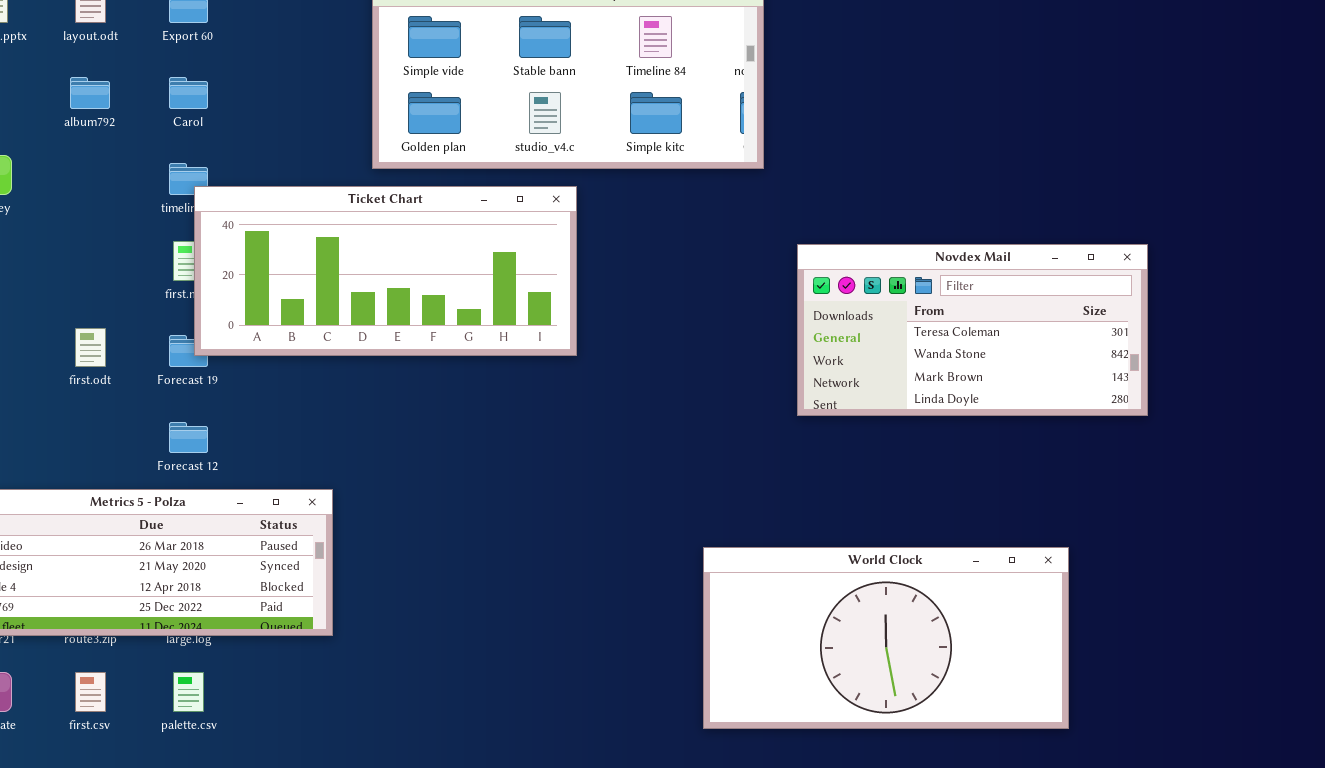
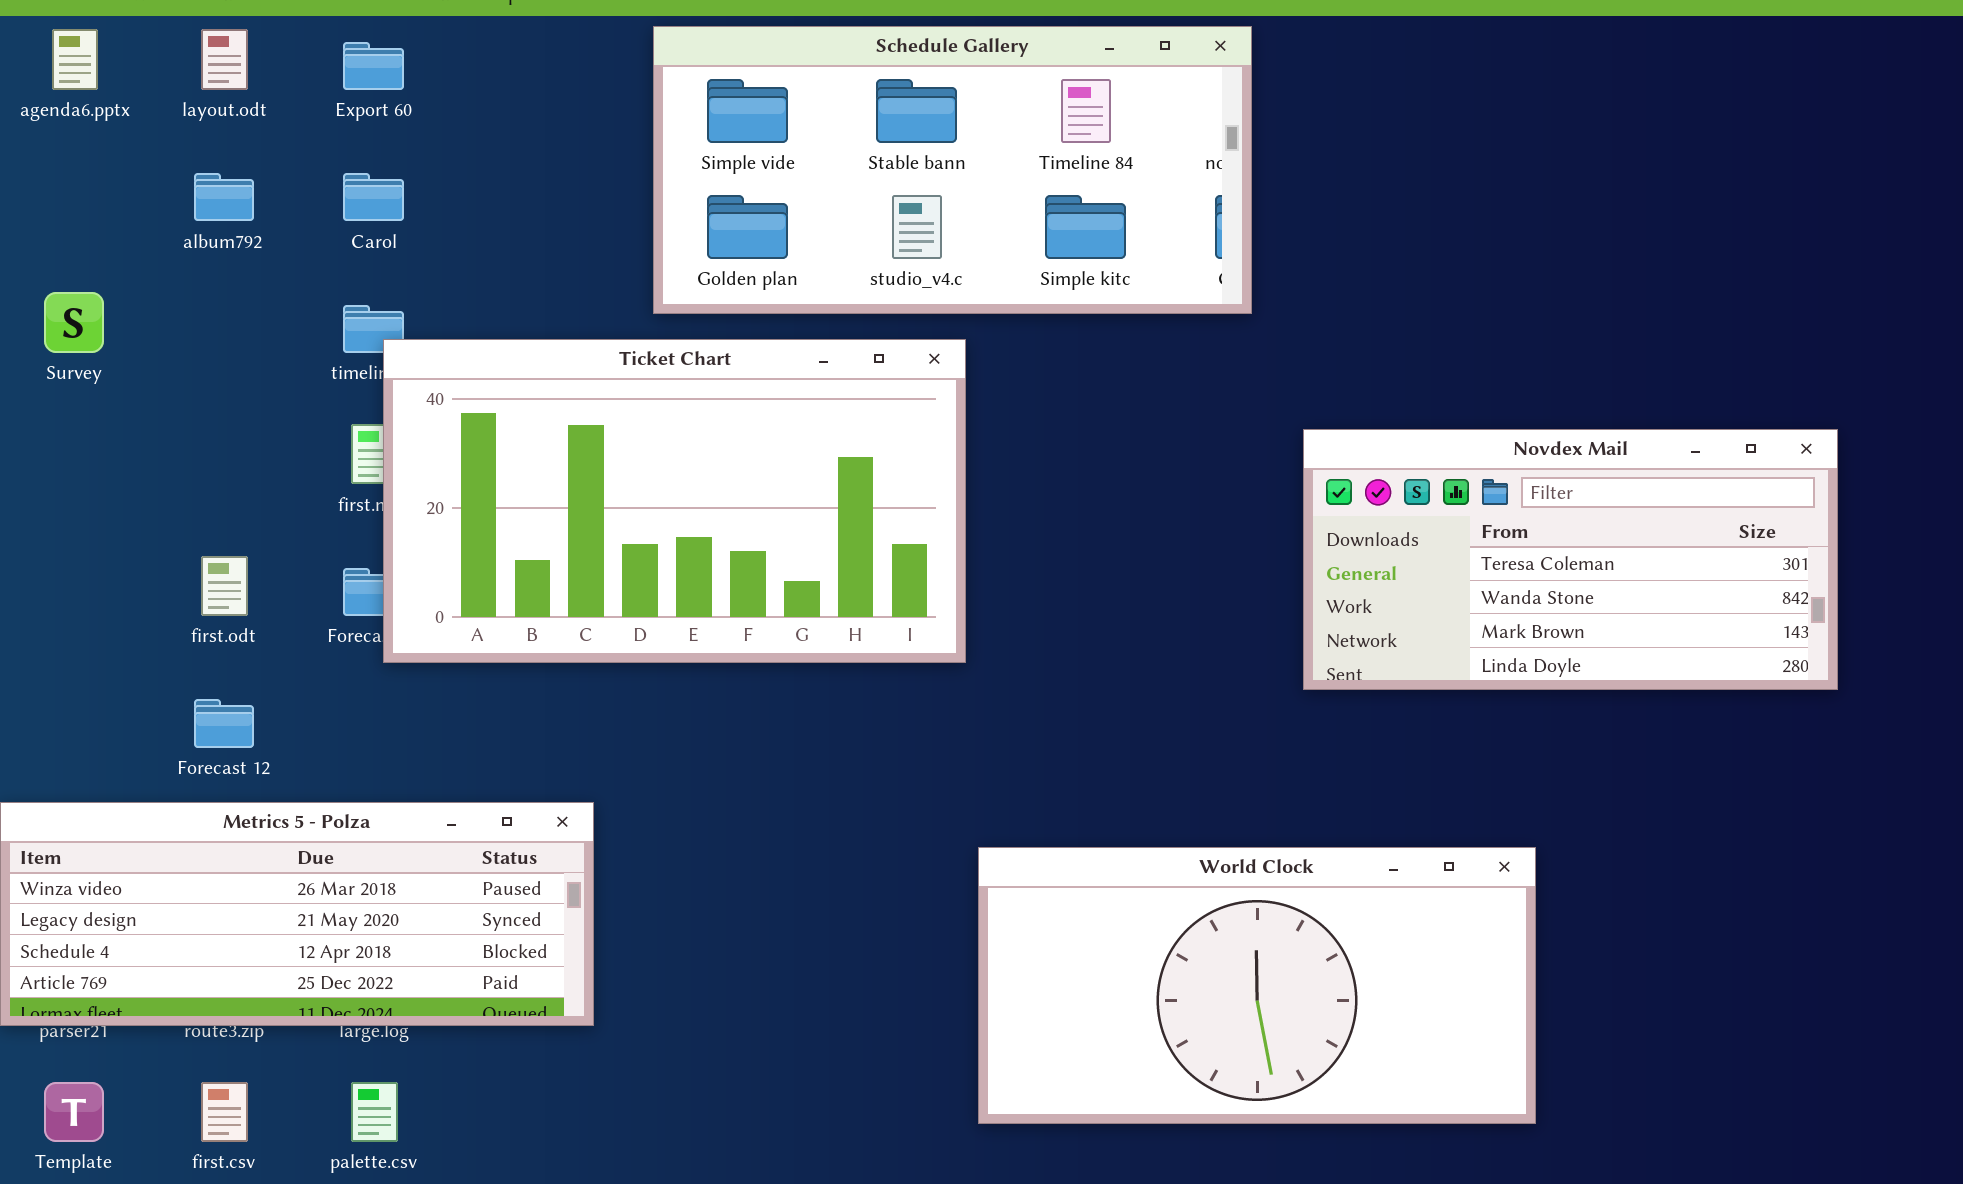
Ticket Chart: [194,186,577,356] -> [383,339,966,663], resized
Forecast 12: [169,422,208,453] -> [194,699,254,748], moved
World Clock: [703,547,1069,729] -> [978,847,1536,1124], moved

